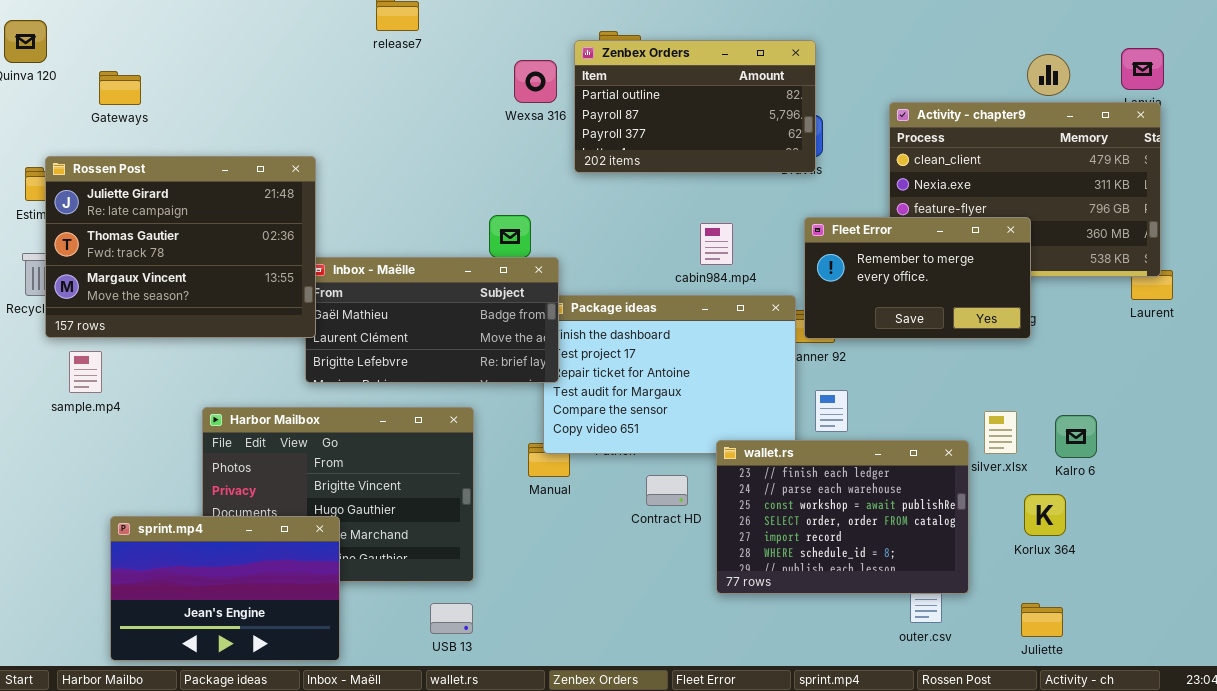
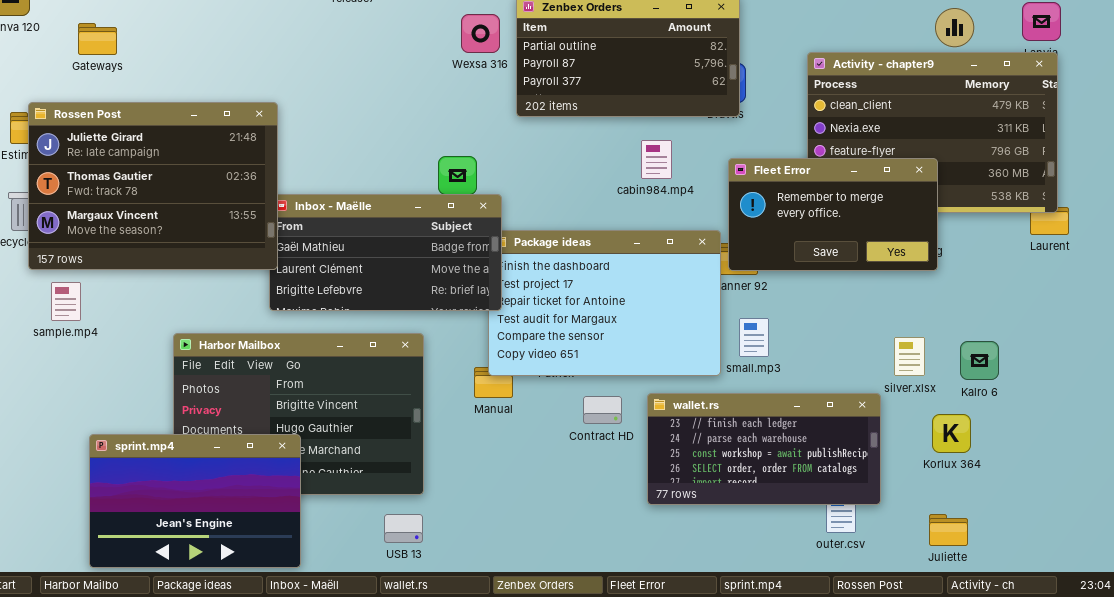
cabin984.mp4: [700,223,733,265] -> [641,140,672,179], moved
wallet.rs: [716,440,969,594] -> [647,393,881,505], resized

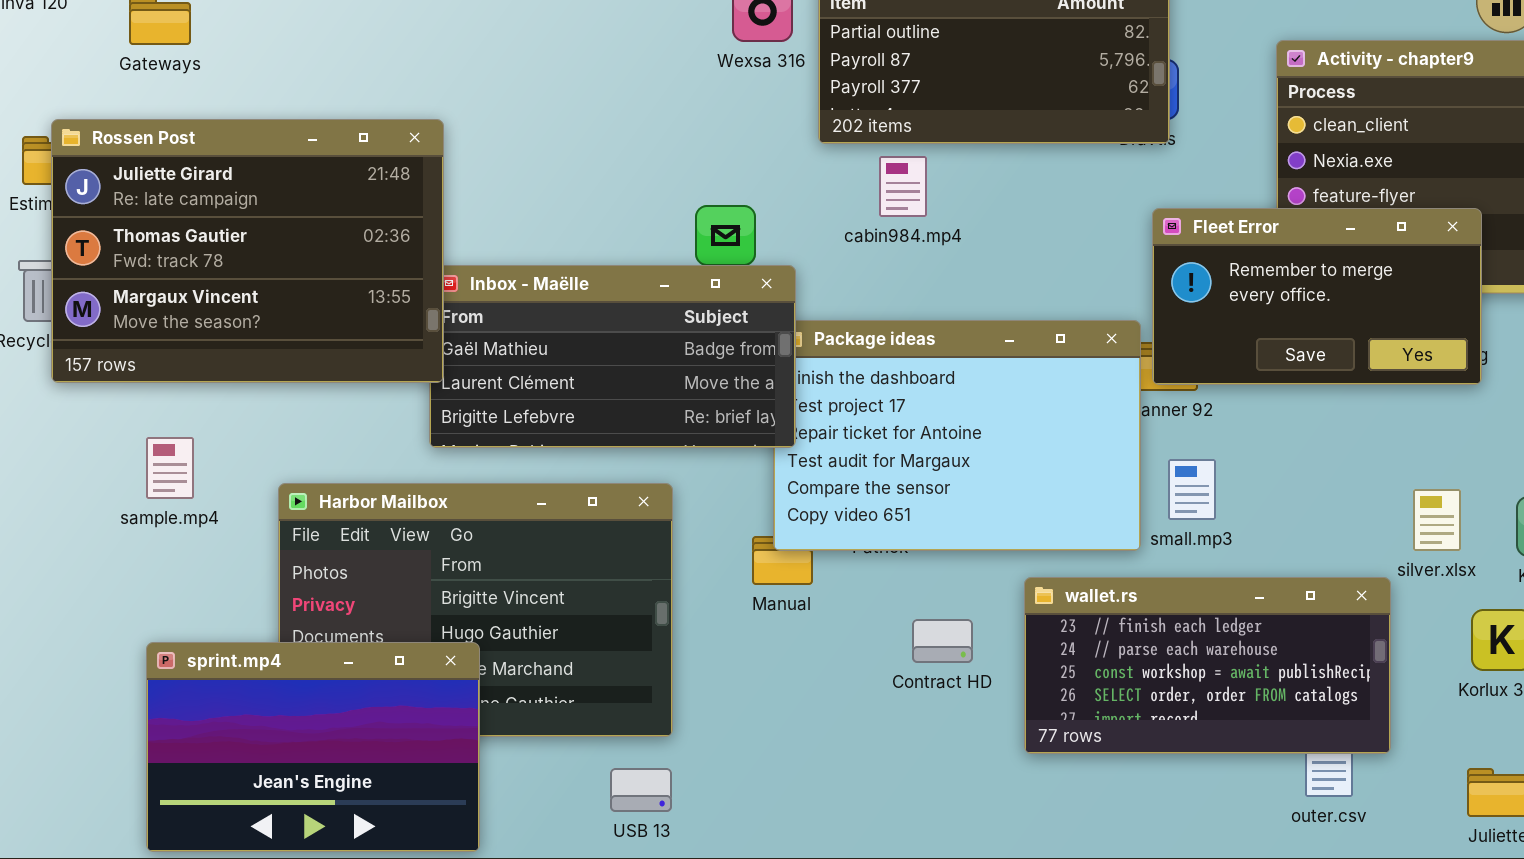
cabin984.mp4: [641,140,672,179] -> [879,156,927,217], moved
sample.mp4: [51,282,81,321] -> [146,437,194,499], moved
Contract HD: [583,396,622,424] -> [912,619,973,663], moved

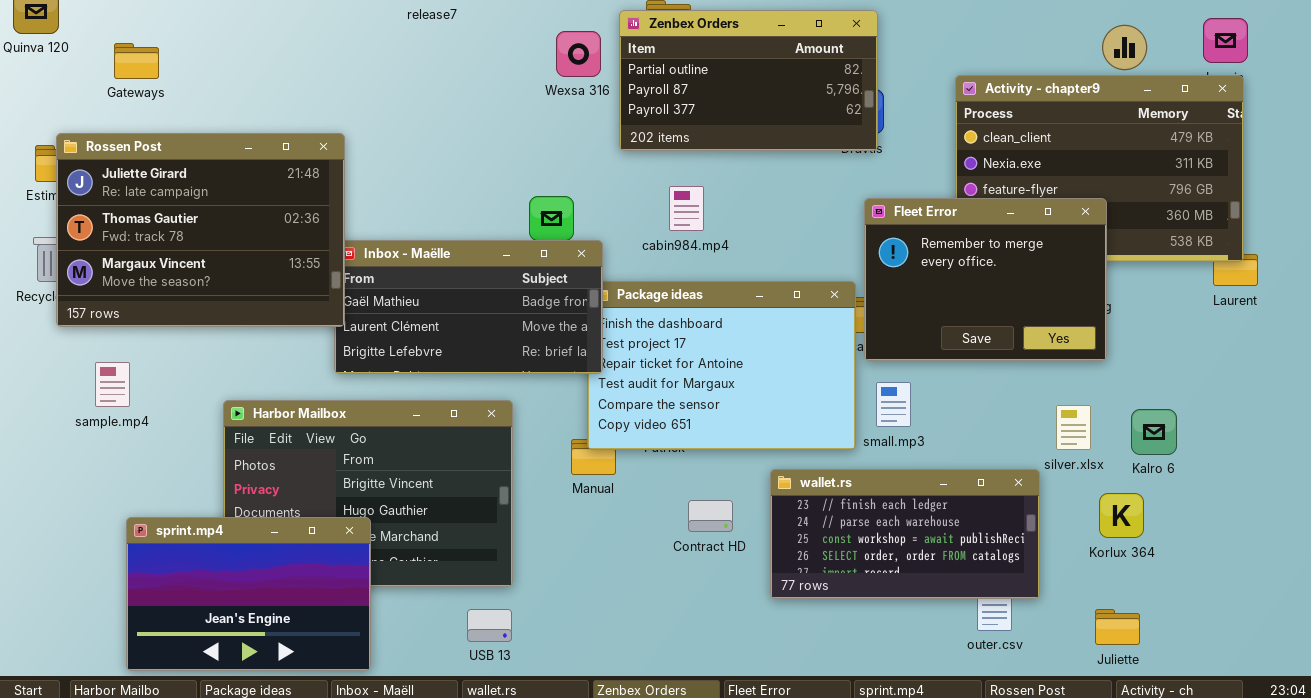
cabin984.mp4: [879,156,927,217] -> [669,186,704,231], moved
Fleet Error: [1152,208,1482,385] -> [864,198,1107,361], resized
sample.mp4: [146,437,194,499] -> [95,362,130,407], moved

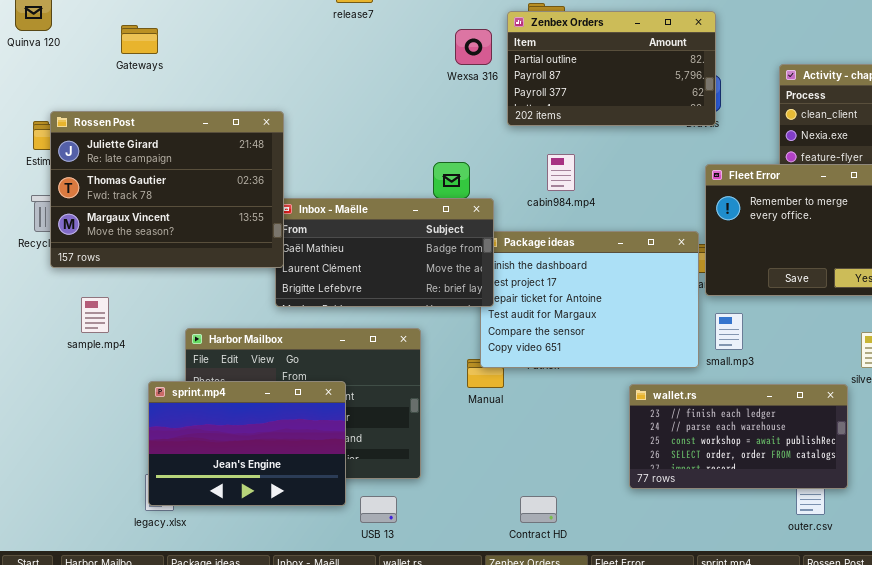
Gateways: [114,43,159,79] -> [121,25,158,54], moved
Contract HD: [688,500,733,532] -> [520,496,557,523], moved
sprint.mp4: [126,517,371,671] -> [148,381,346,506], moved
USB 13: [467,609,512,642] -> [360,496,397,523], moved

